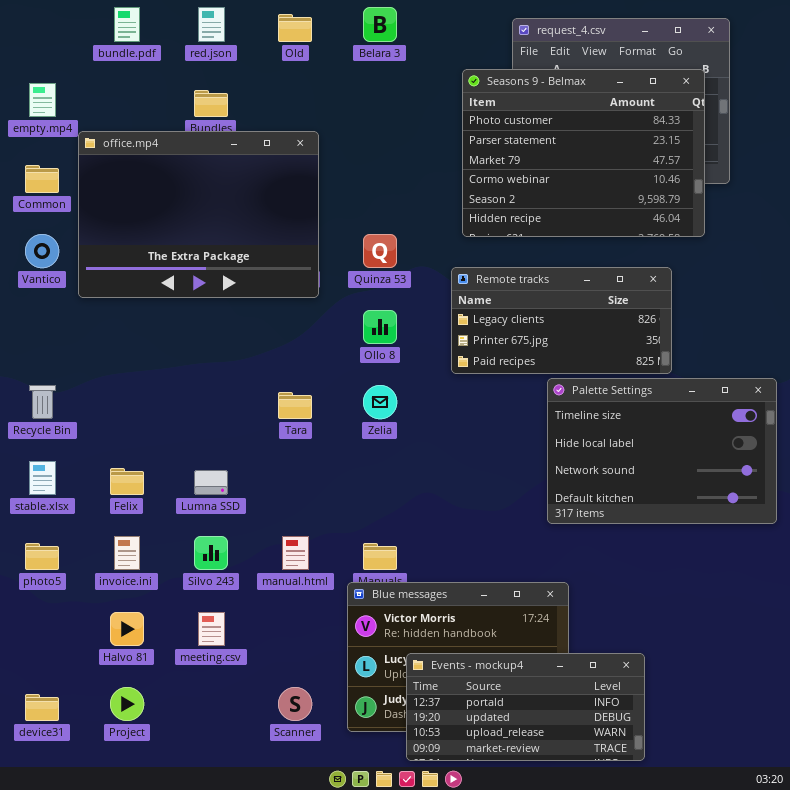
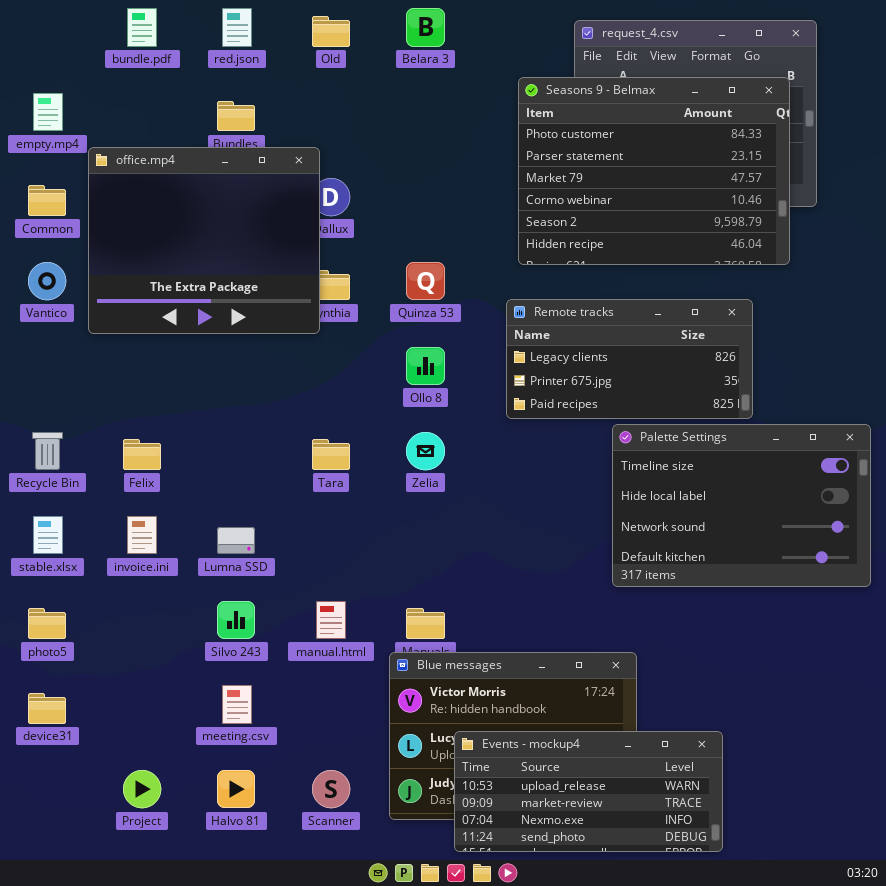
office.mp4: [78,131,319,298] -> [88,147,320,334], resized
Felix: [110,468,144,495] -> [123,439,161,470], moved
invoice.ini: [114,536,140,570] -> [127,516,157,554], moved
Halvo 81: [110,612,144,646] -> [217,770,255,808], moved
Events - mockup4: [406,653,645,761] -> [454,731,723,852], scrolled down 2 rows
device31: [25,694,59,721] -> [28,693,66,724], moved

